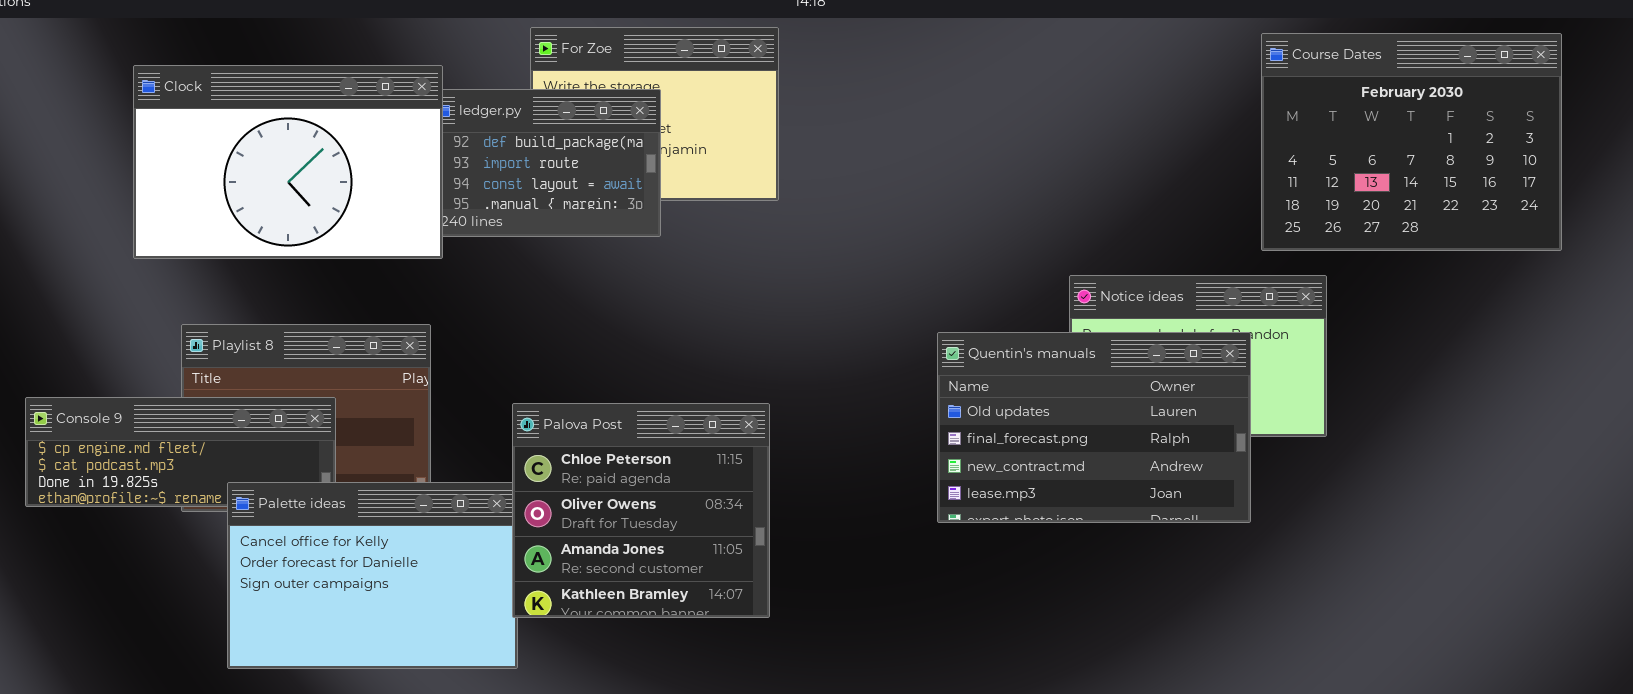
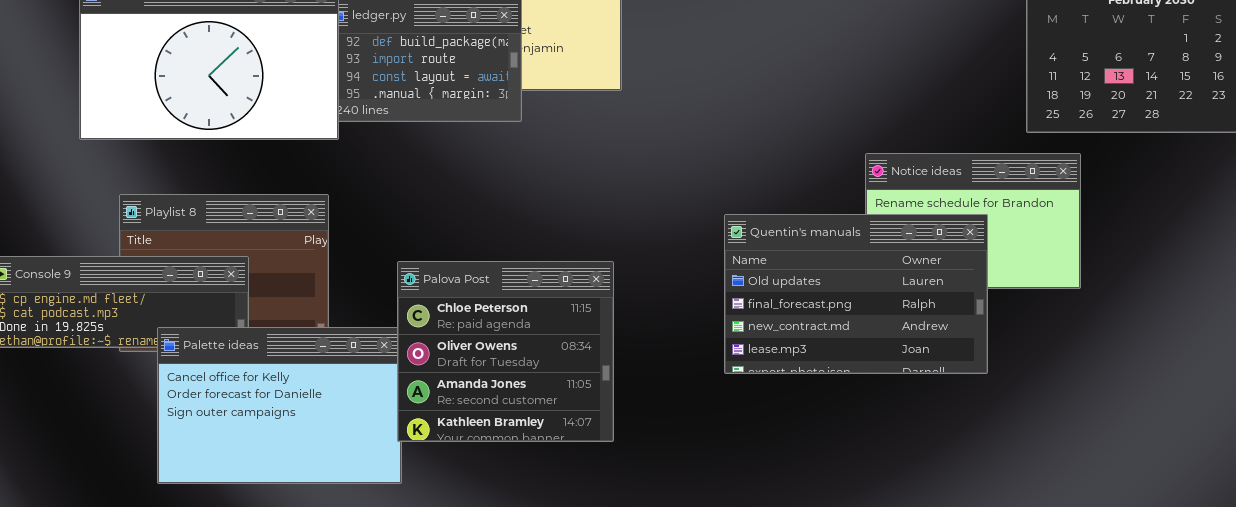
Quentin's manuals: [937,332,1251,523] -> [724,214,988,374], moved

